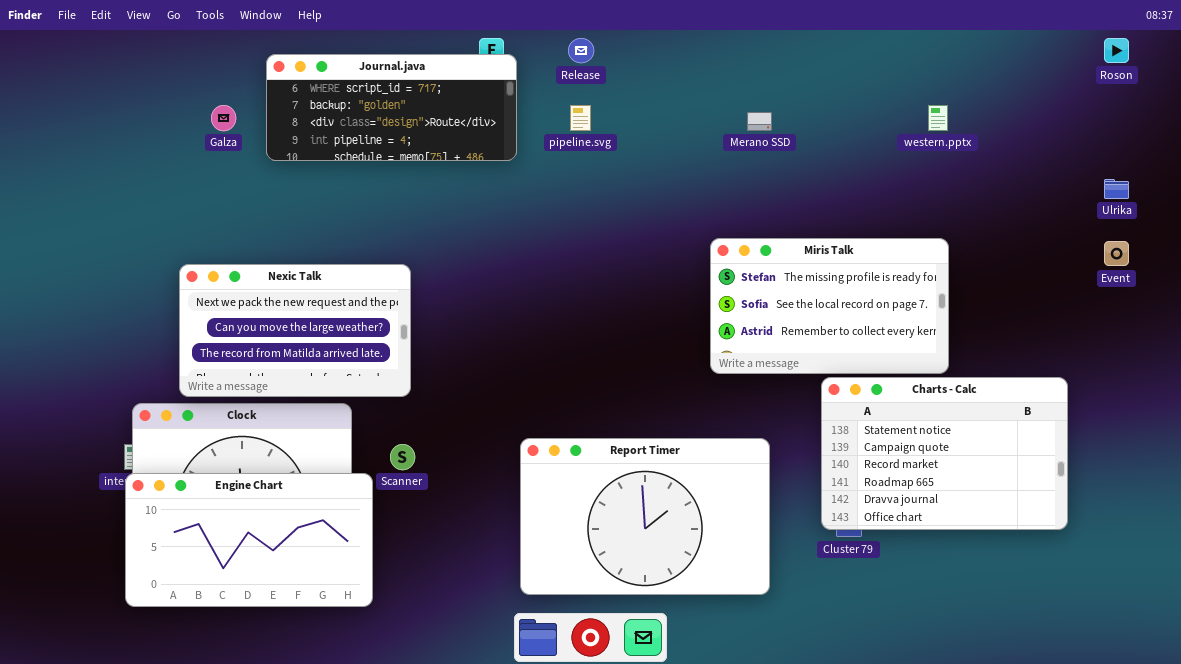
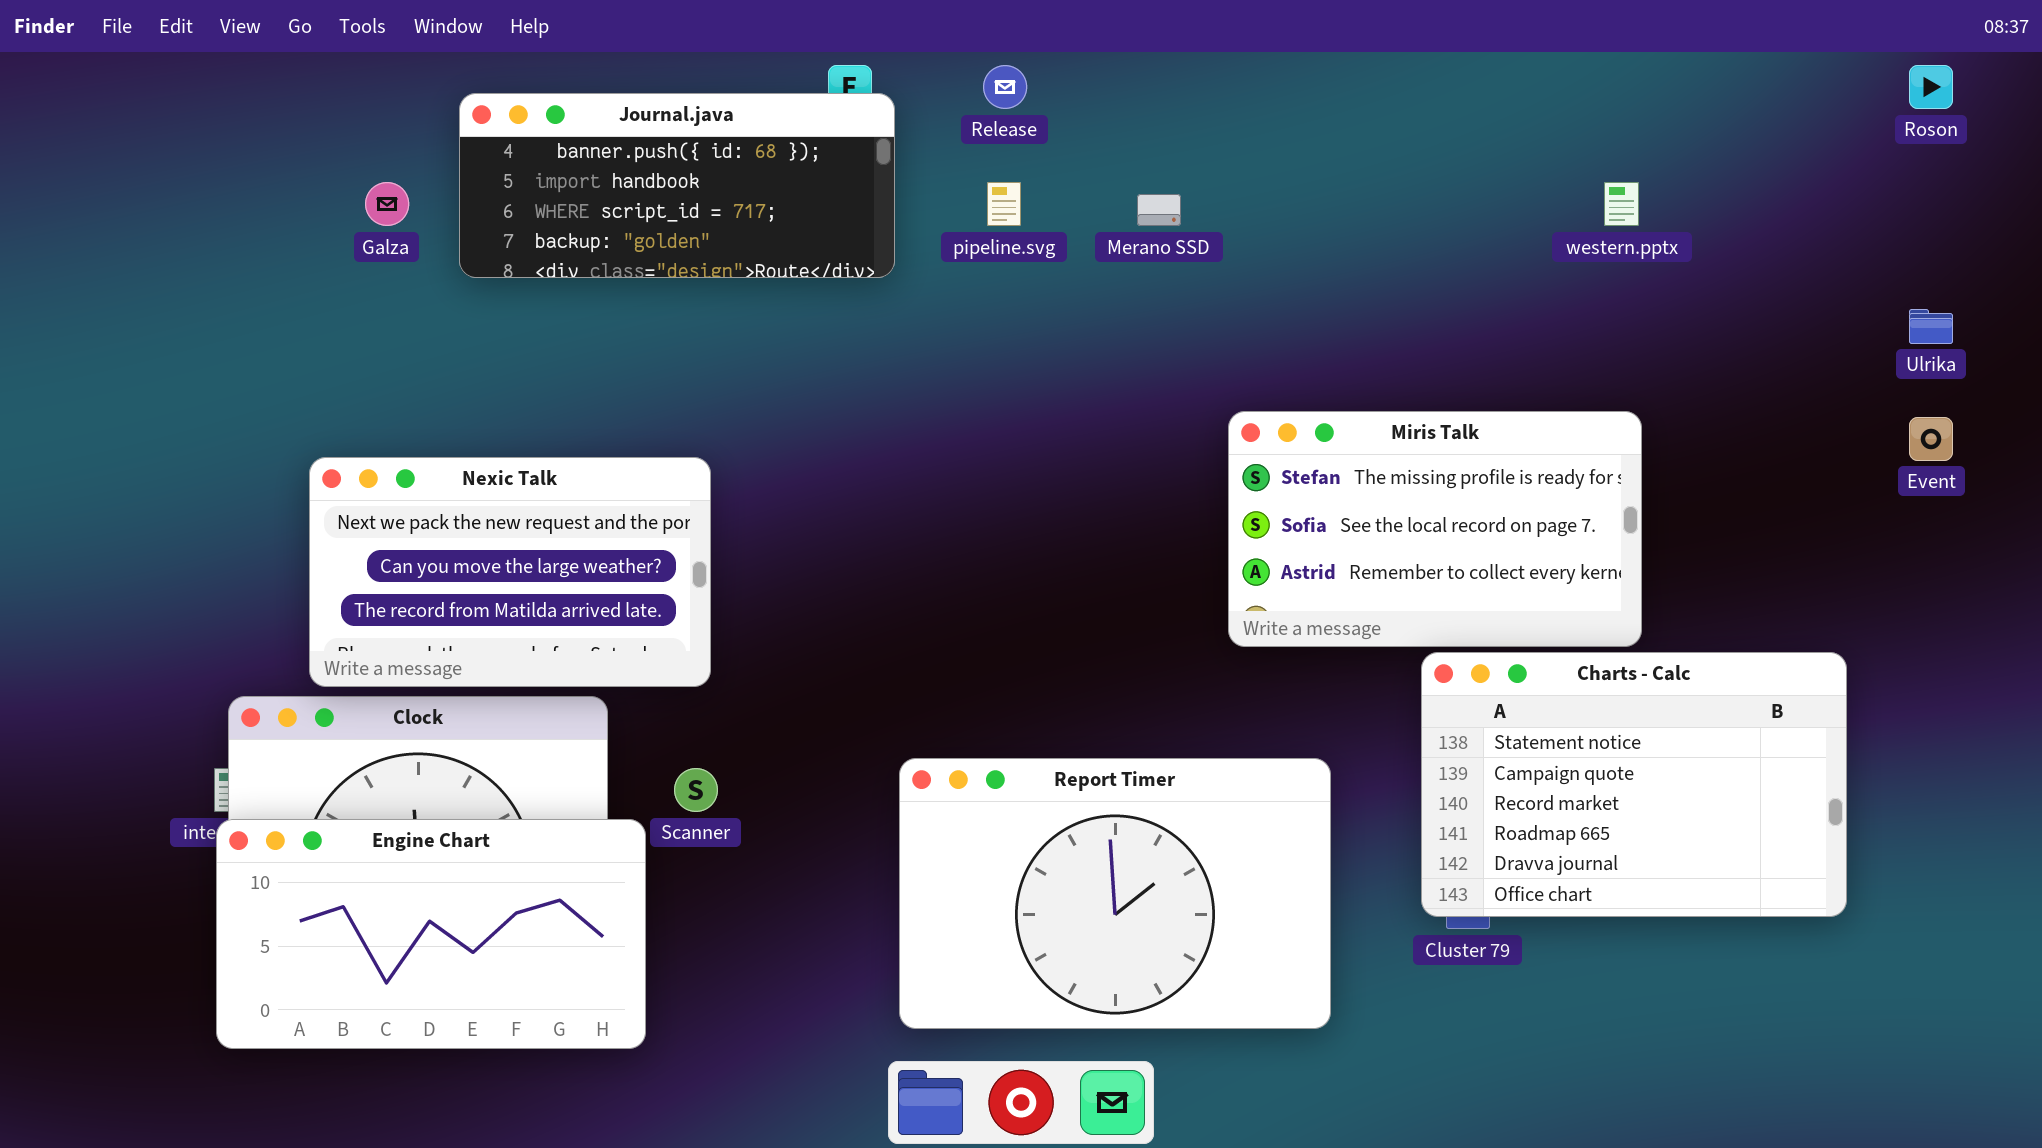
Journal.java: [266,54,517,161] -> [459,93,895,278], scrolled up 2 rows
Merano SSD: [747,112,772,131] -> [1137,194,1181,226], moved

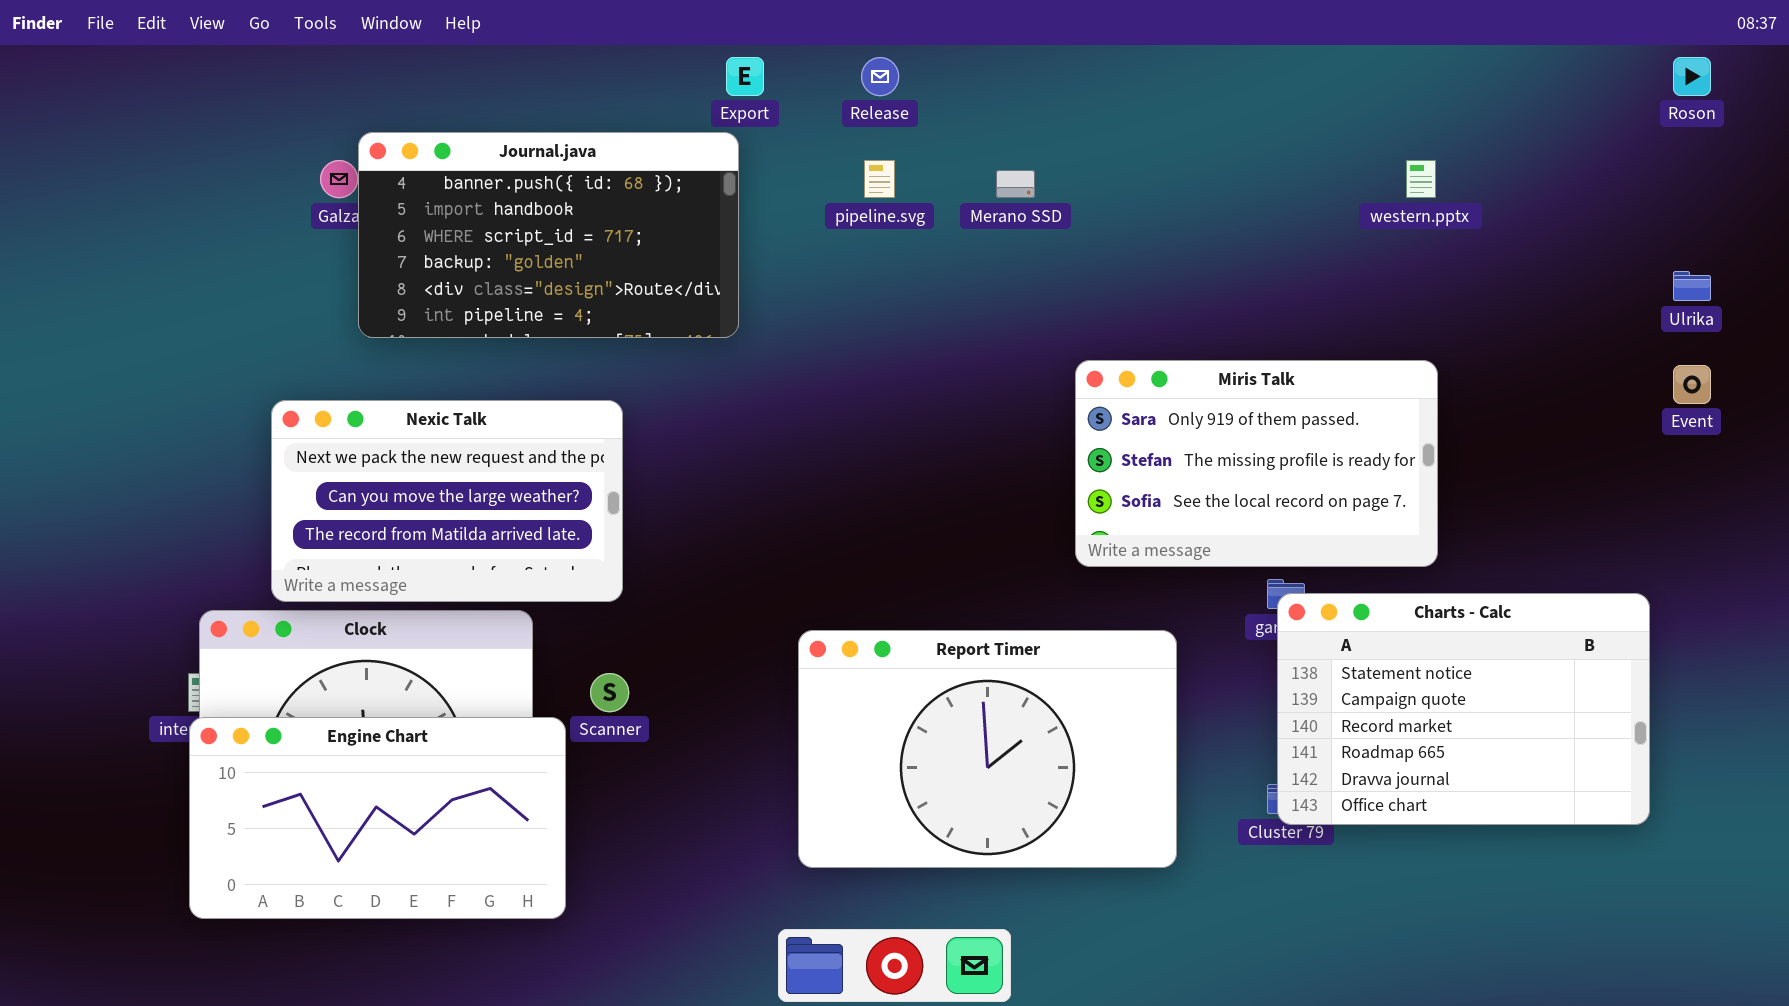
Journal.java: [459,93,895,278] -> [358,132,739,338], moved, resized
Miris Talk: [1228,411,1642,647] -> [1075,360,1438,567], scrolled up 1 row
Charts - Calc: [1421,652,1847,917] -> [1277,593,1650,825], moved
Report Timer: [899,758,1331,1029] -> [798,630,1177,868], moved

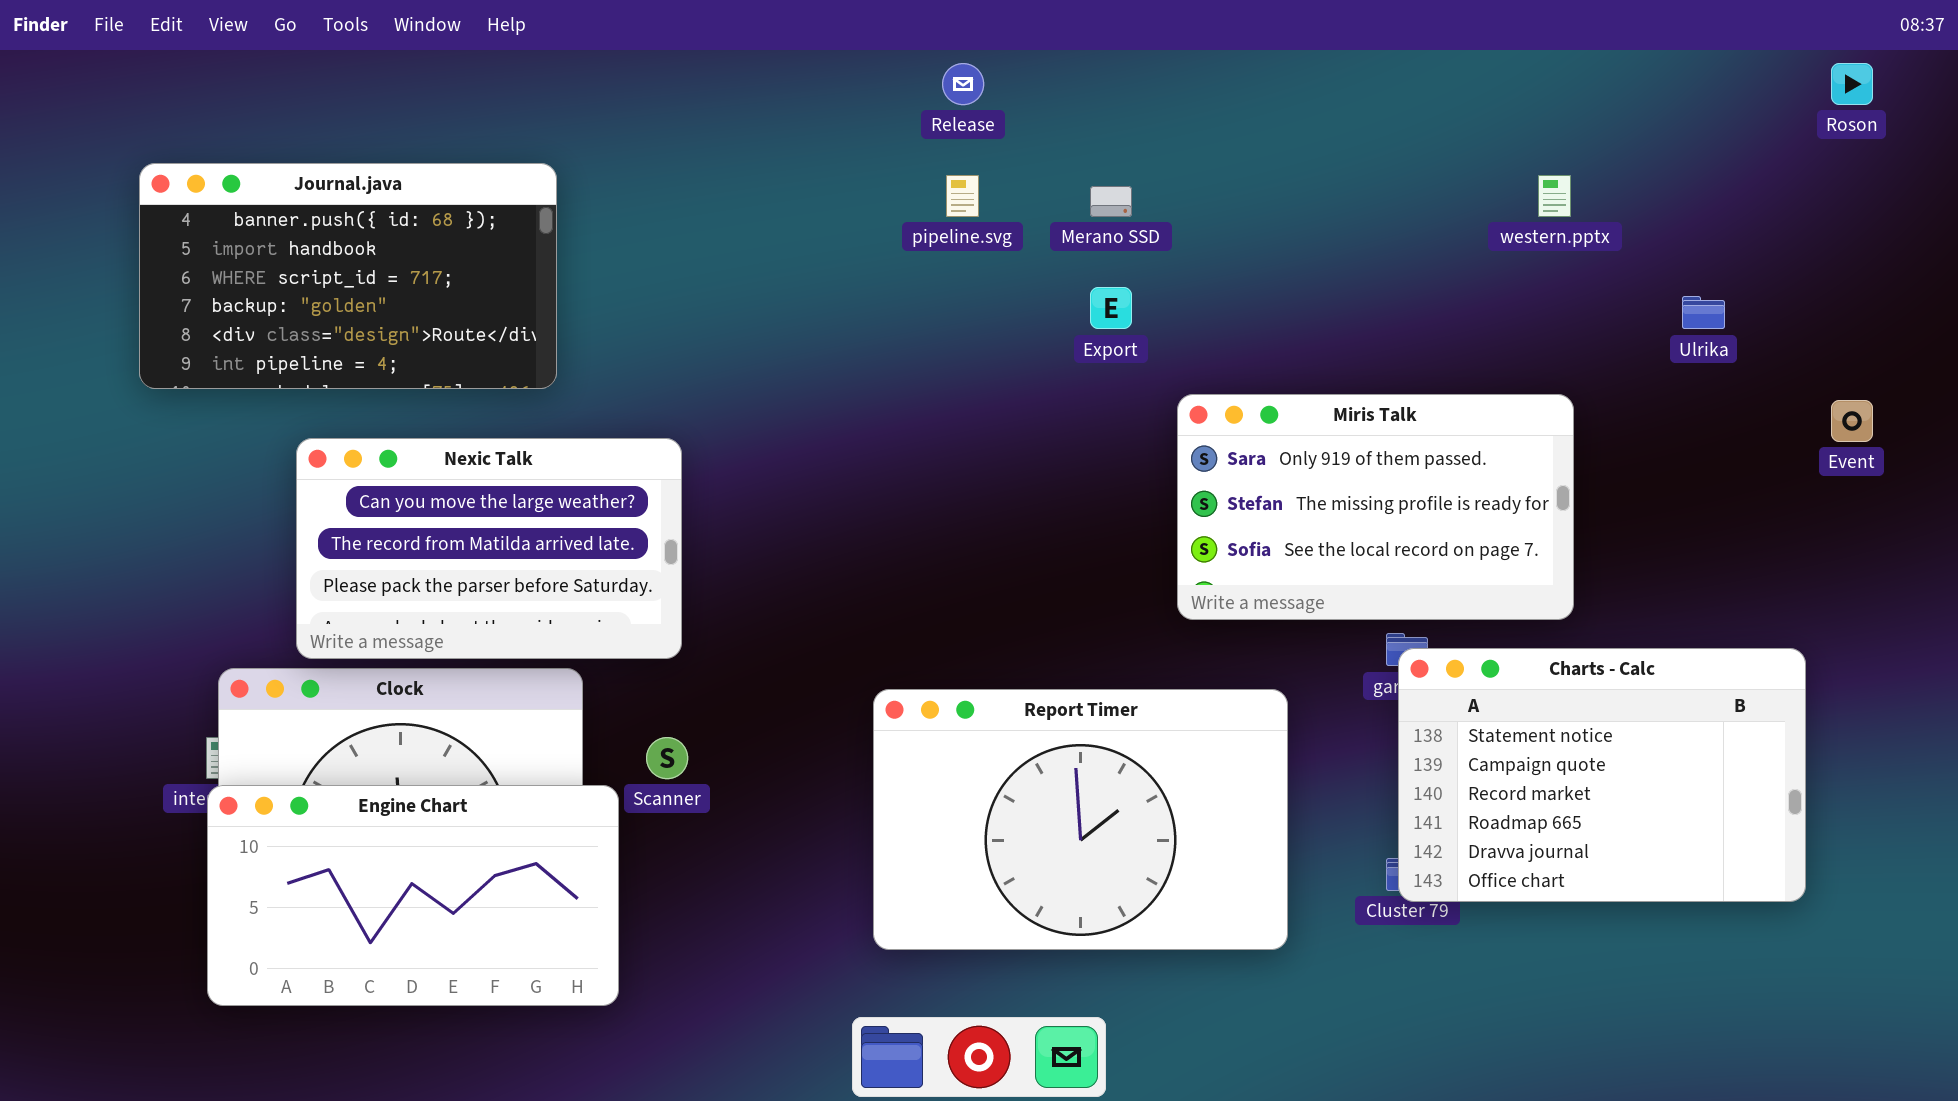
Export: [726,57,764,96] -> [1090,287,1132,329], moved
Journal.java: [358,132,739,338] -> [139,163,557,389], moved
Ulrika: [1673,271,1711,301] -> [1682,296,1725,329], moved
Nexic Talk: [271,400,623,602] -> [296,438,682,659], scrolled down 1 row

